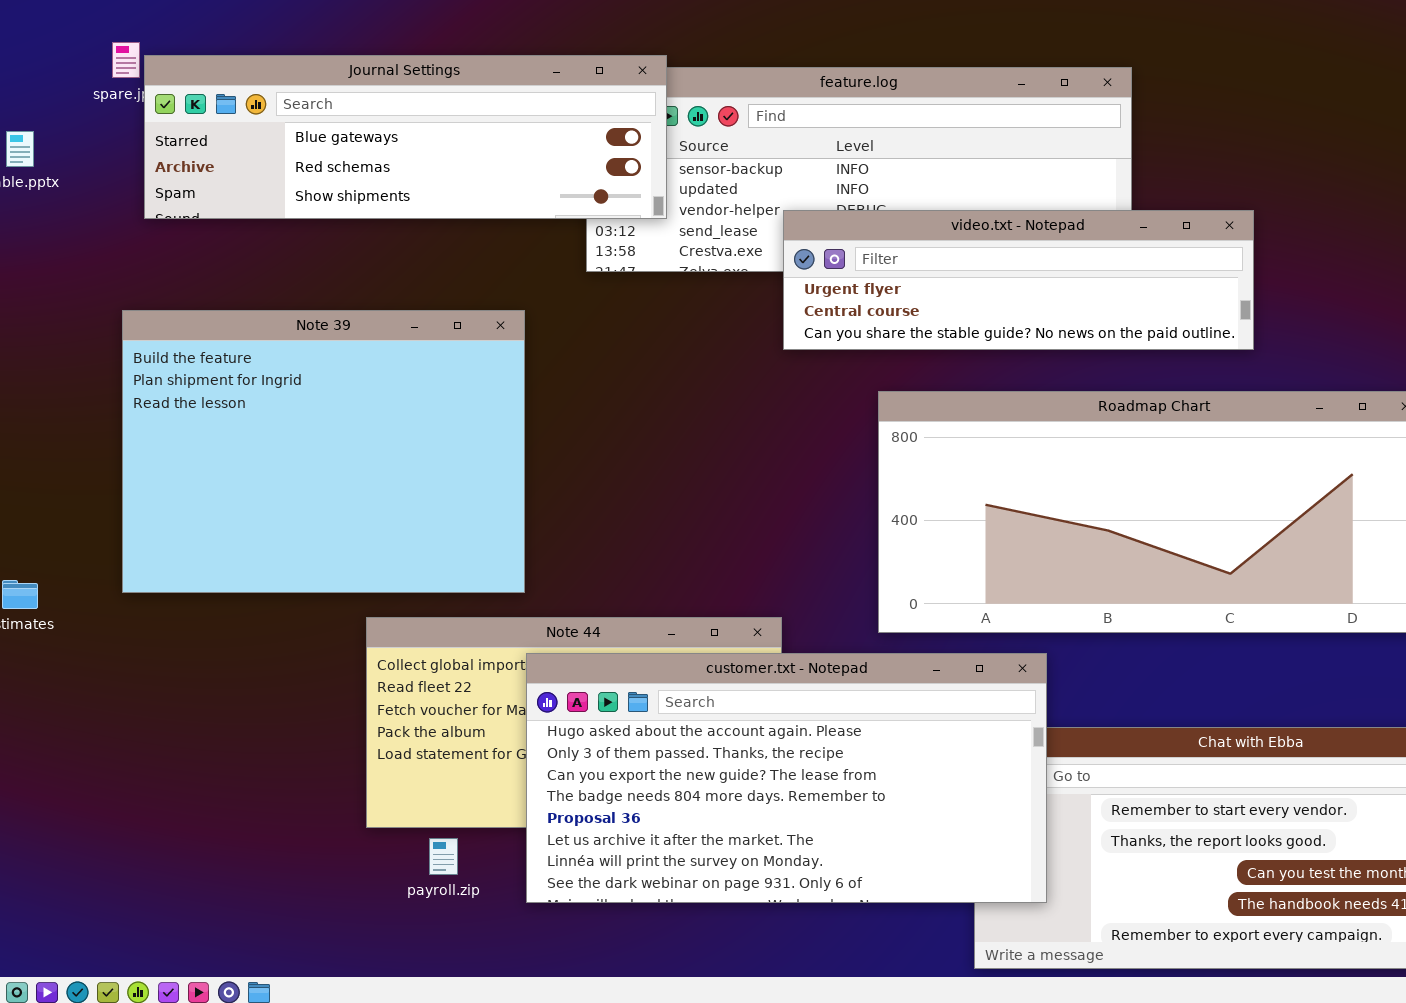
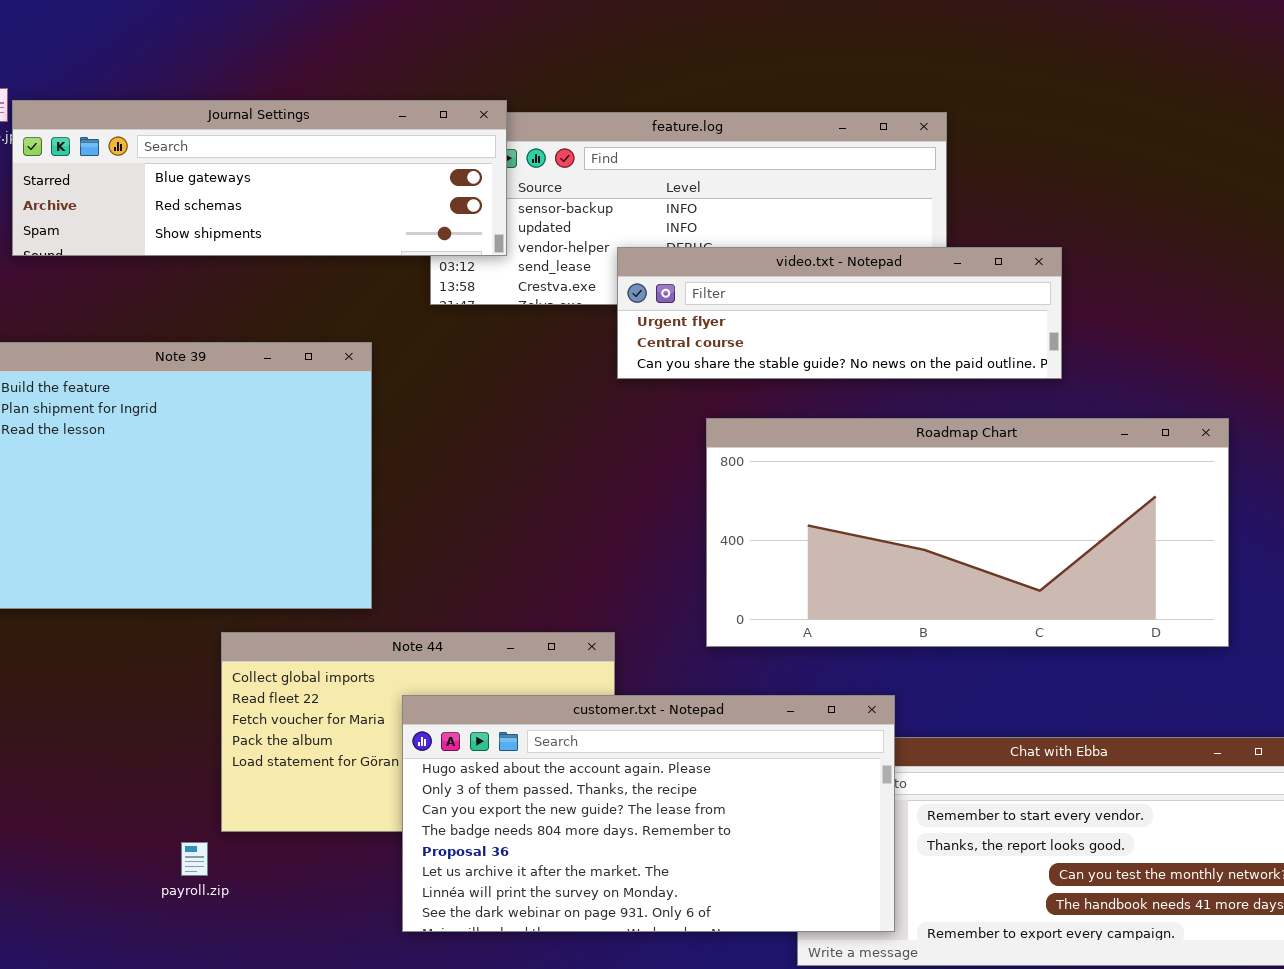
customer.txt - Notepad: [526,653,1047,903] -> [402,695,895,932], moved
payroll.zip: [429,838,458,875] -> [181,842,208,876], moved

